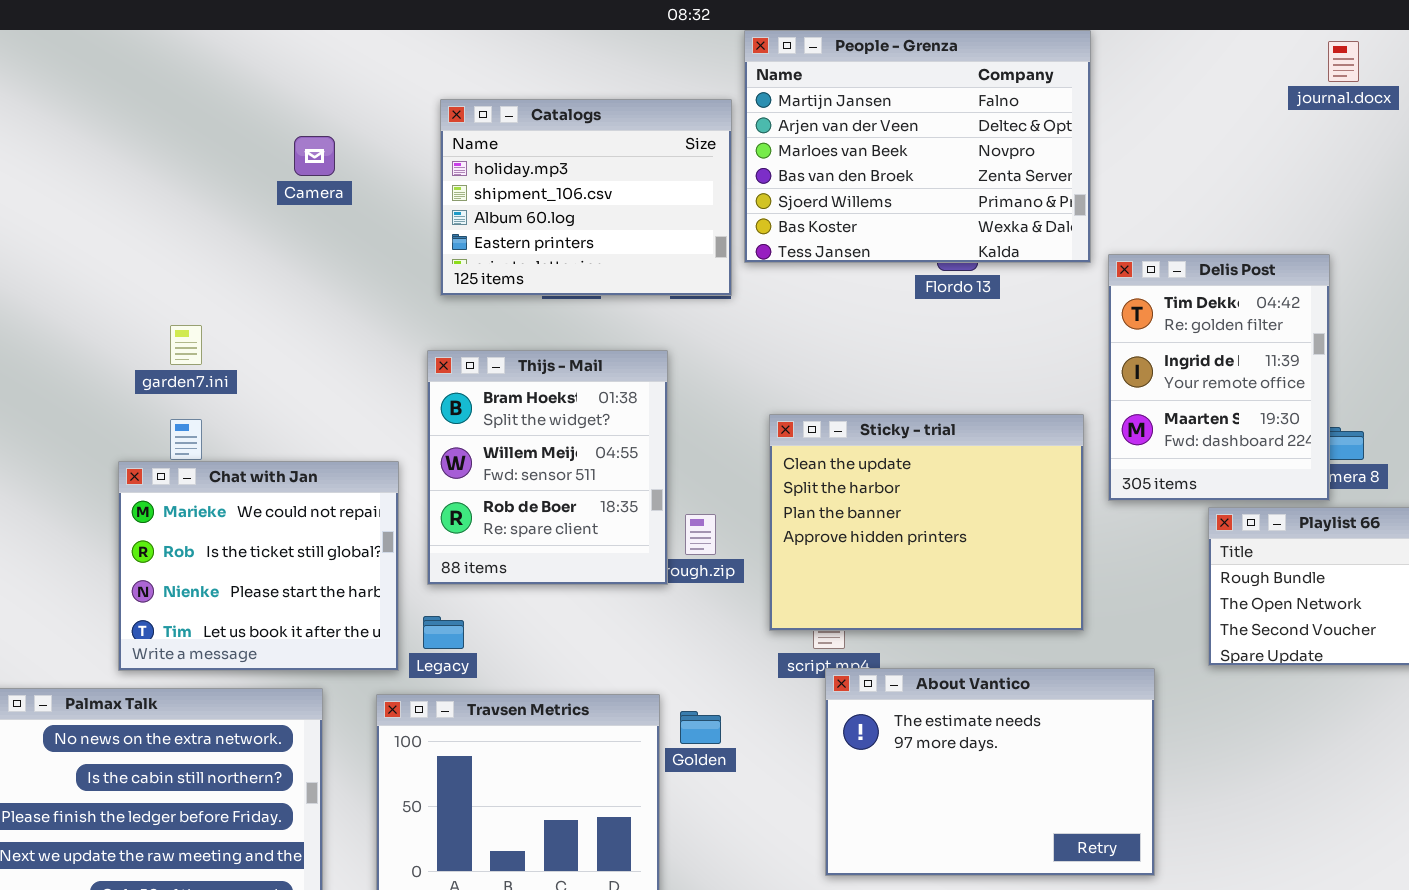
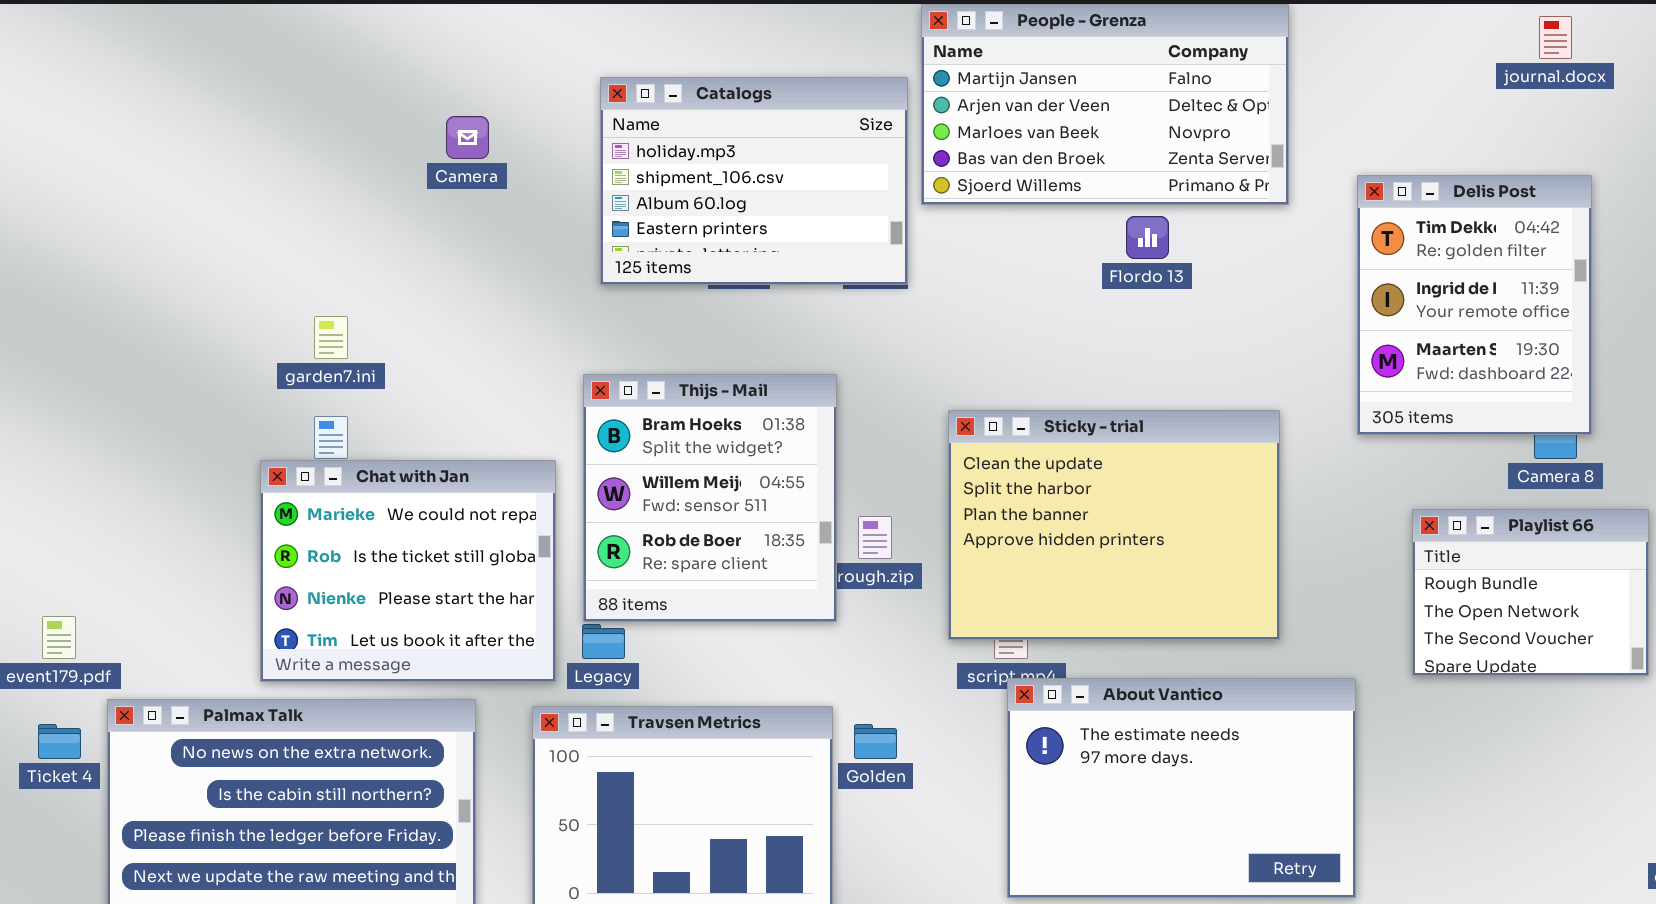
People - Grenza: [744,30,1091,263] -> [921,4,1289,205], resized
Delis Post: [1108,254,1330,501] -> [1357,175,1592,435], moved
Thijs - Mail: [427,350,668,585] -> [583,374,837,622], moved

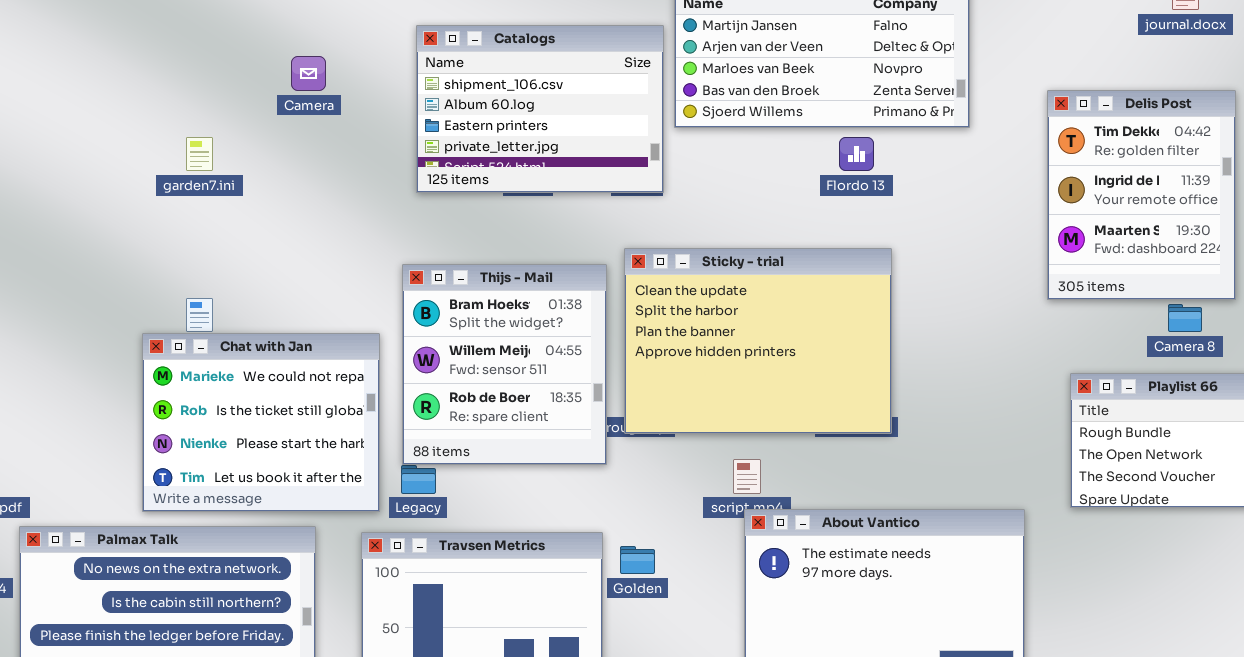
Catalogs: [600,77,908,285] -> [416,25,664,193], scrolled down 1 row
Delis Post: [1357,175,1592,435] -> [1047,90,1236,300], moved
garden7.ini: [314,316,348,359] -> [186,137,213,171], moved
Sticky - trial: [948,410,1280,640] -> [624,248,892,434], moved

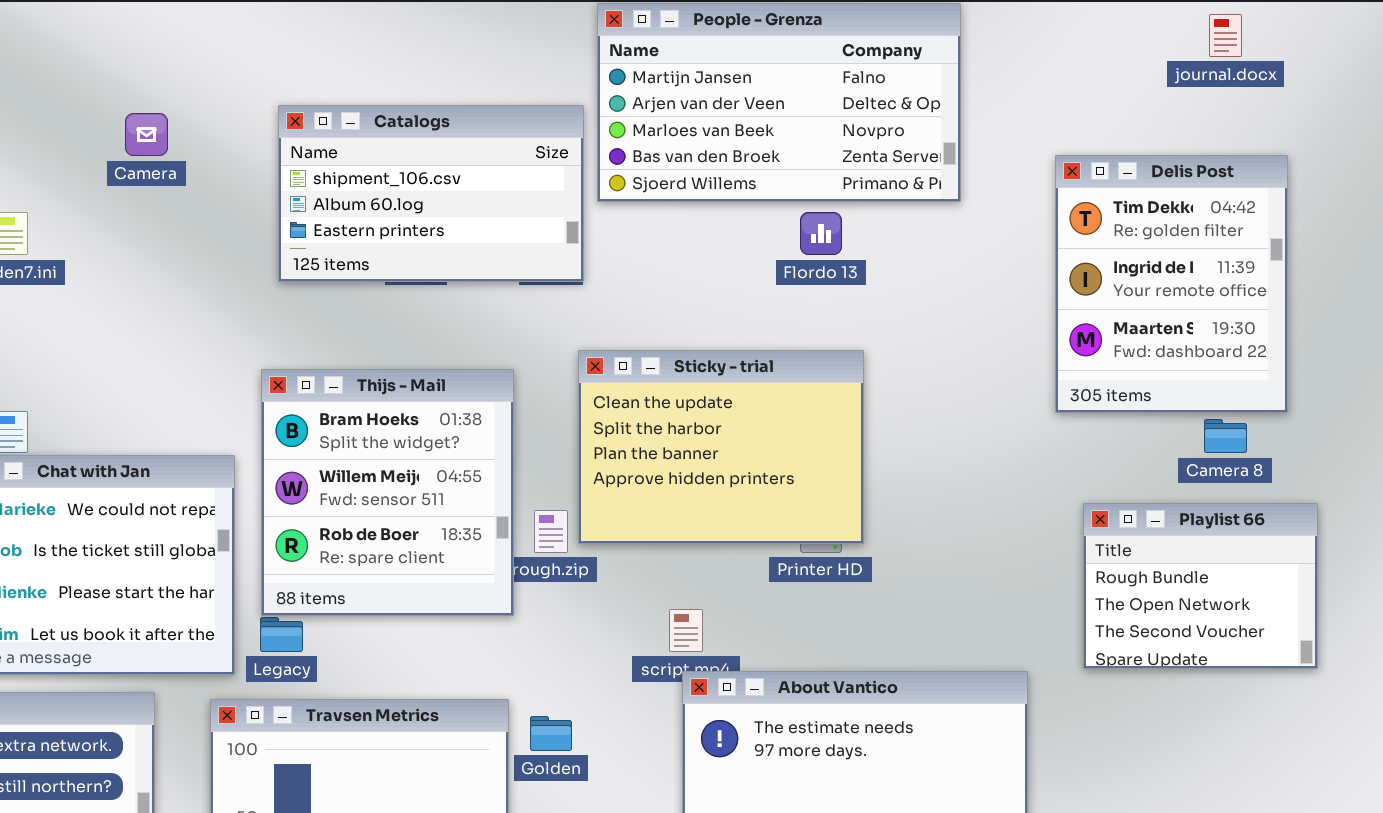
Catalogs: [416,25,664,193] -> [278,105,584,282], resized
Sticky - trial: [624,248,892,434] -> [578,350,864,544], resized

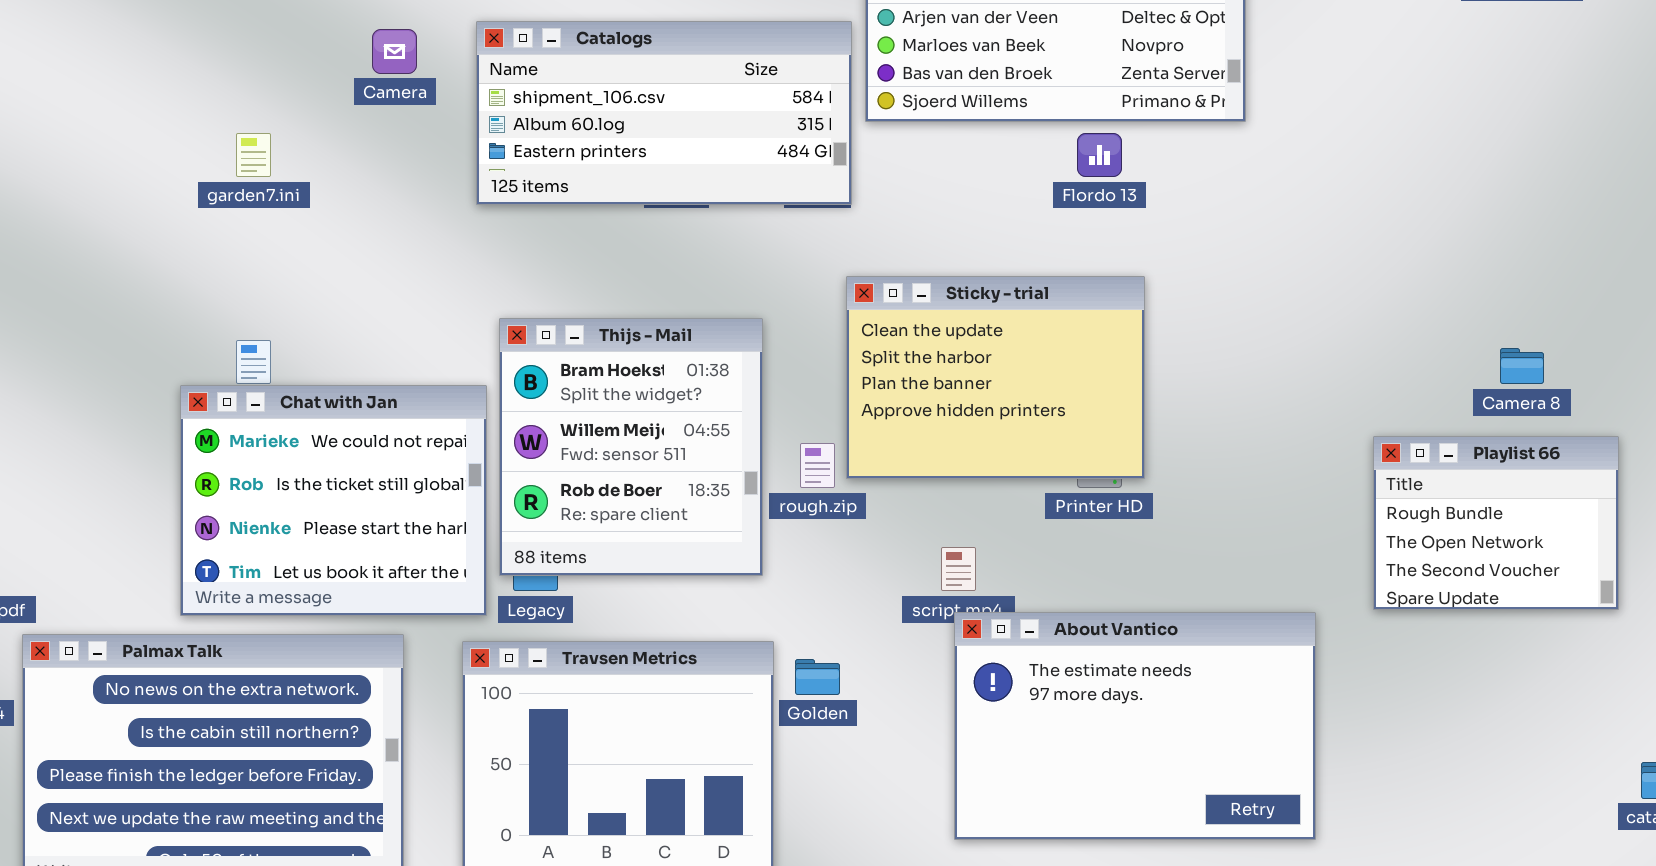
Catalogs: [278,105,584,282] -> [476,21,852,205], resized
Delis Post: [1055,155,1288,413] -> none, closed
Thijs - Mail: [261,369,514,616] -> [499,318,763,576], moved

